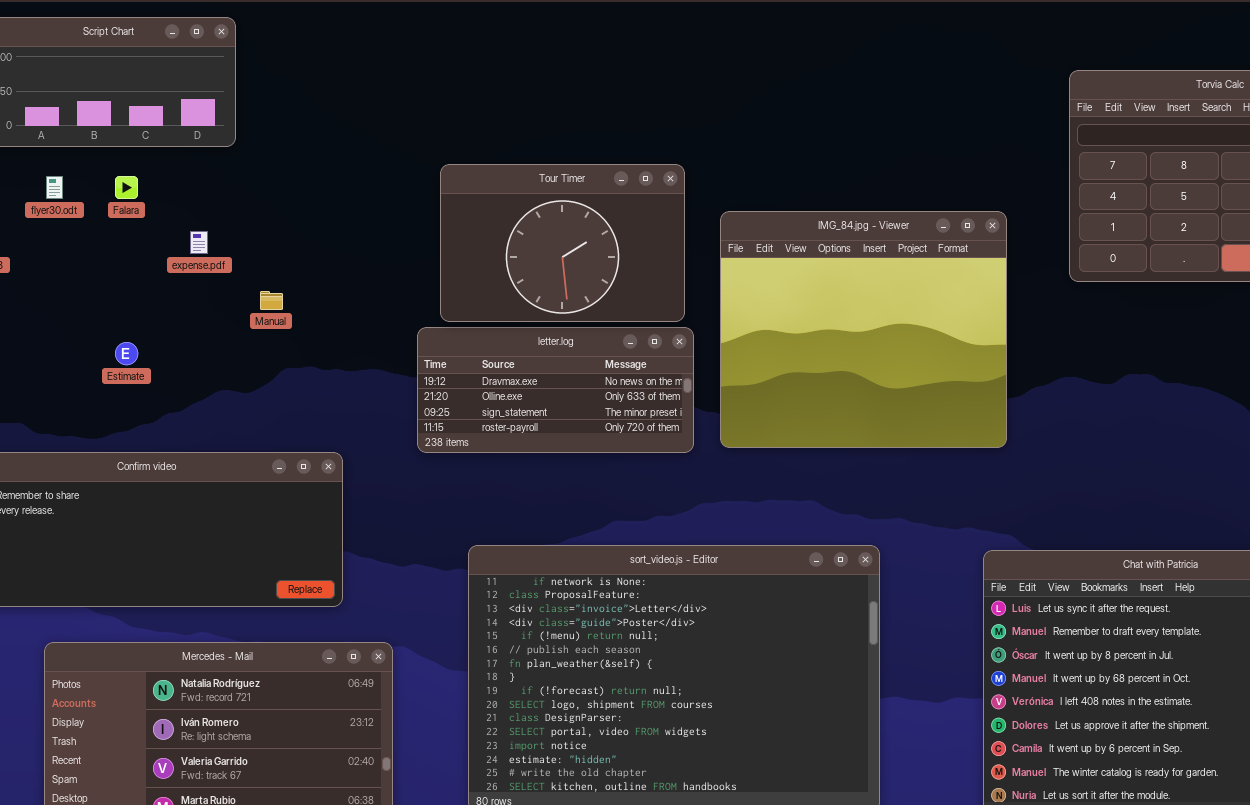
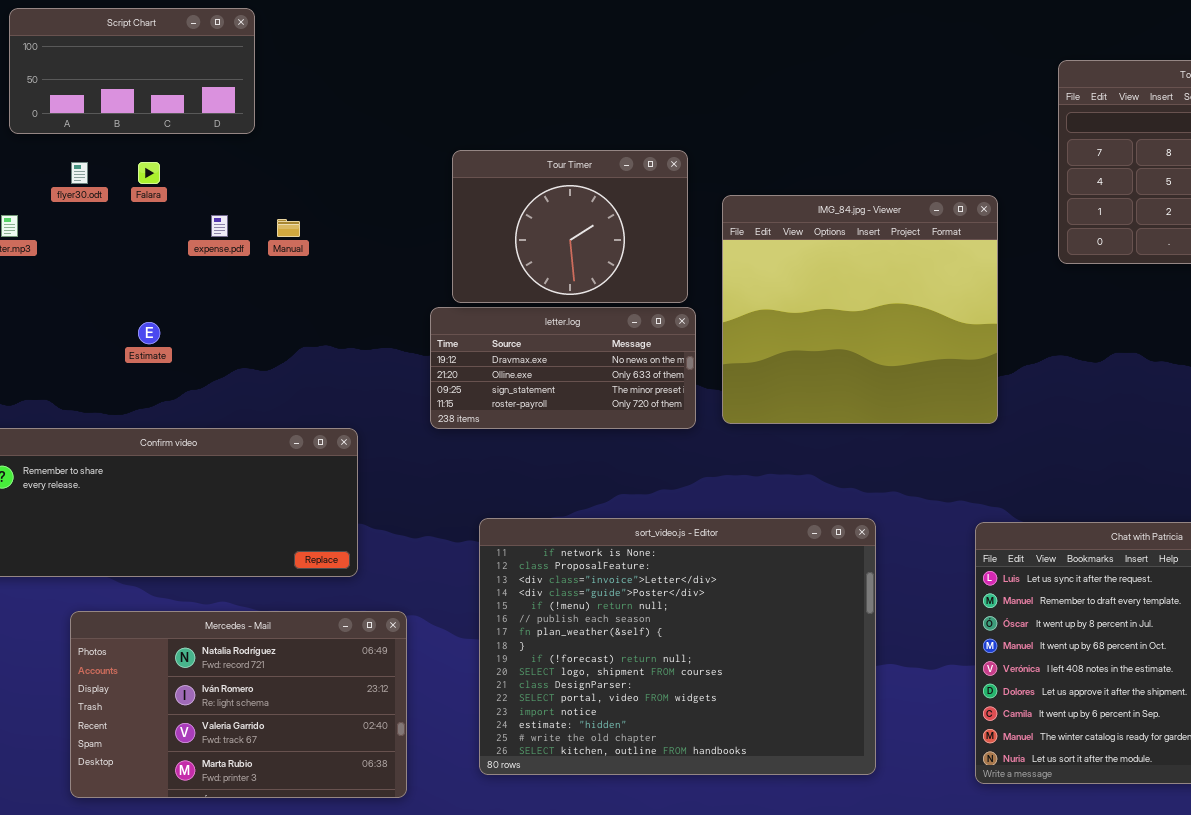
Manual: [260,291,283,310] -> [277,219,300,237], moved

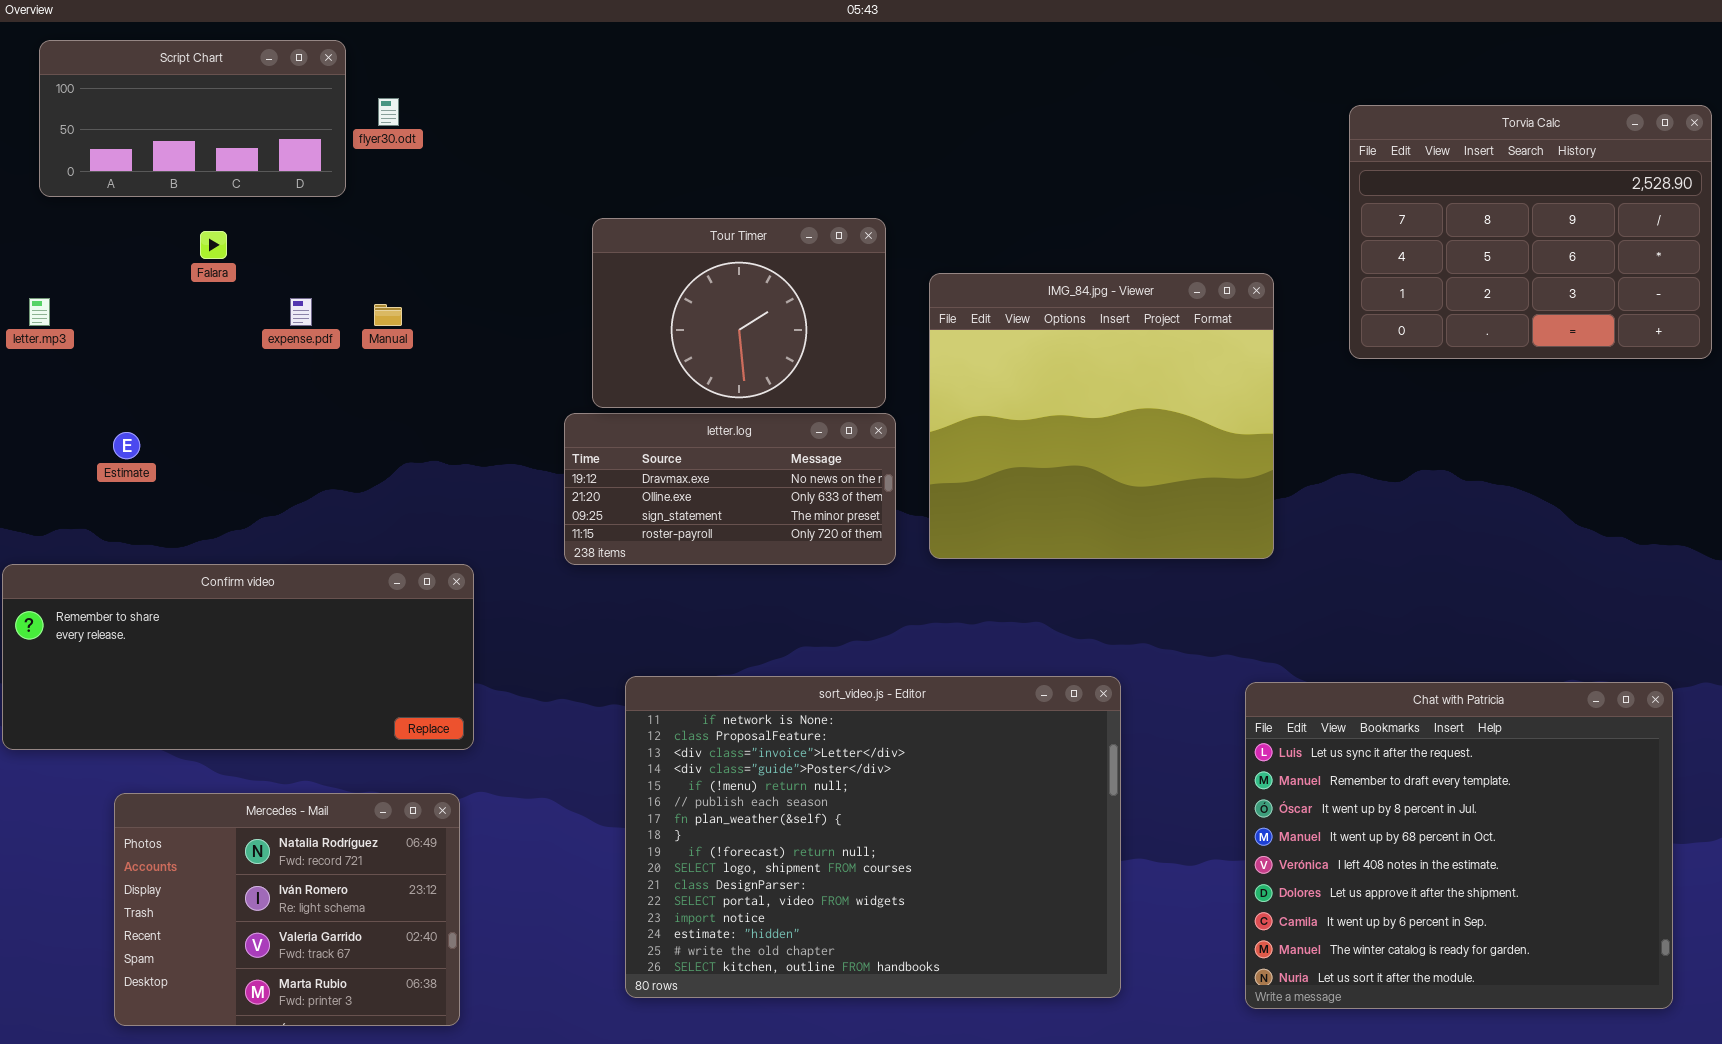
flyer30.odt: [71,162,88,184] -> [378,98,399,126], moved
Estimate: [138,322,160,344] -> [113,432,140,459], moved
Mercedes - Mail: [70,611,407,798] -> [114,793,460,1026], resized

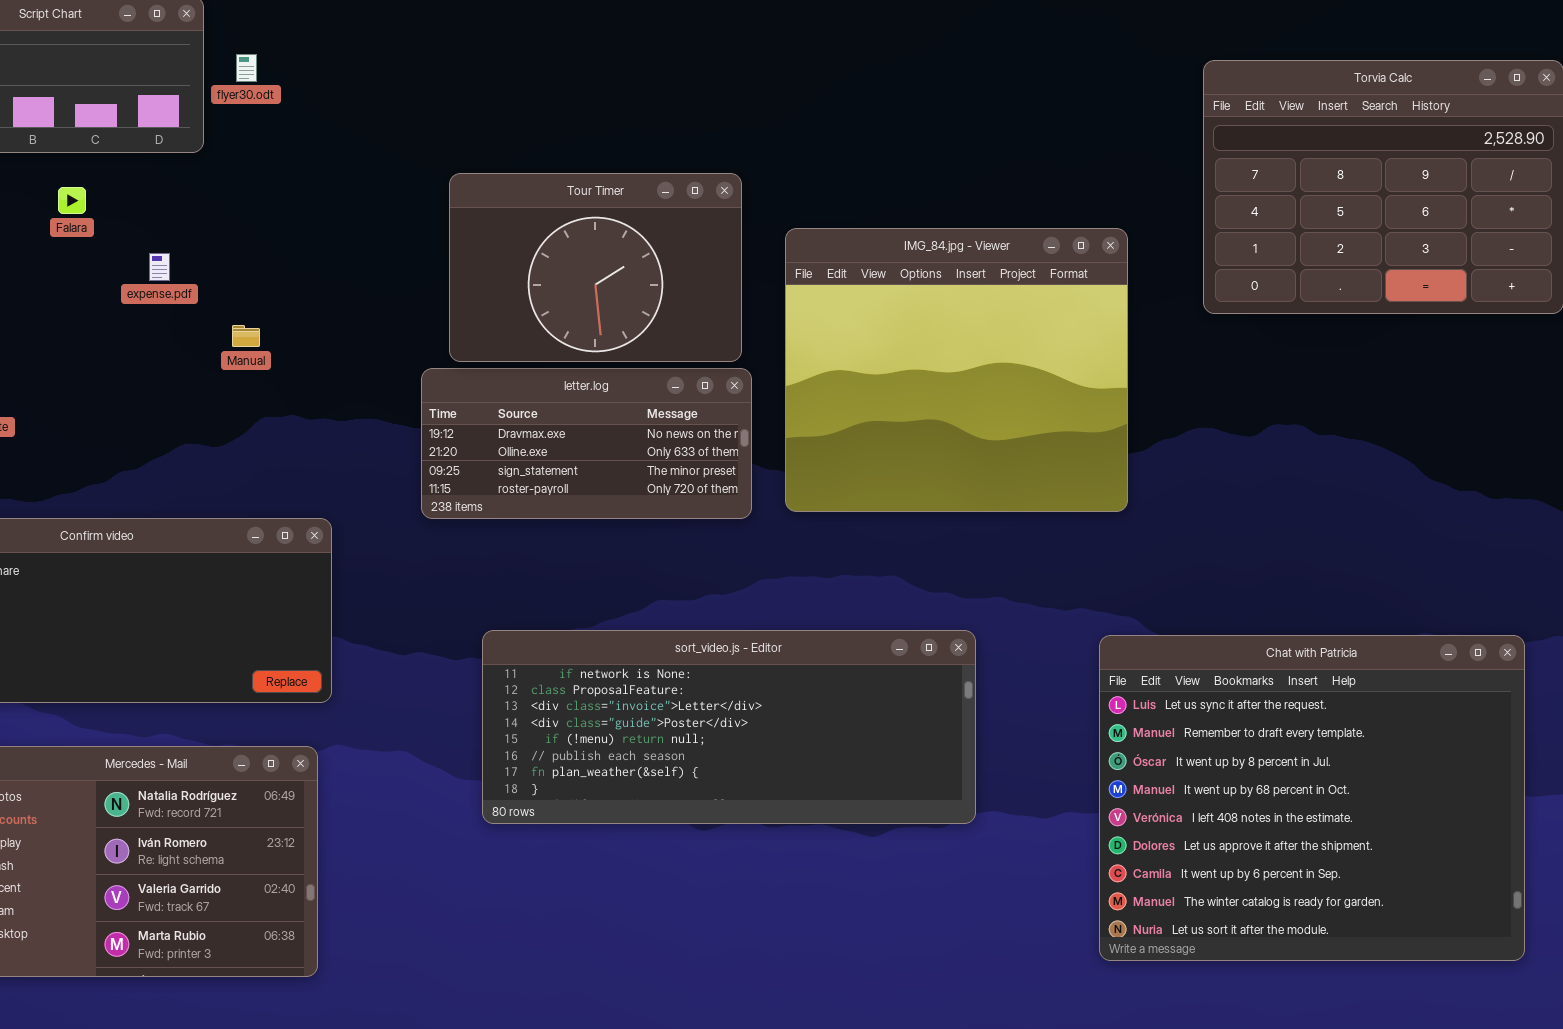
Manual: [374,304,402,326] -> [232,325,260,347], moved
sort_video.js - Editor: [625,676,1121,998] -> [482,630,976,824], resized

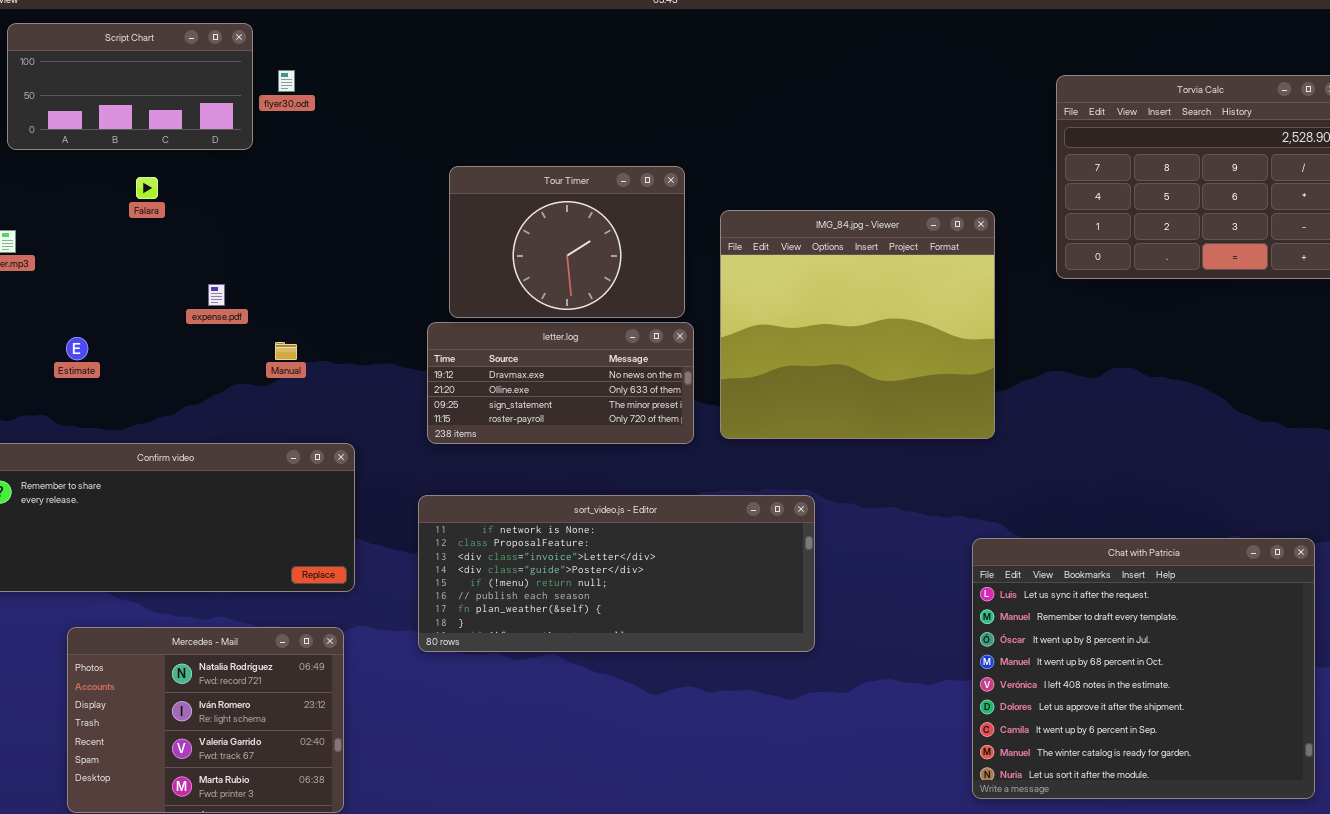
expense.pdf: [149,253,170,281] -> [208,284,225,306], moved
Manual: [232,325,260,347] -> [275,342,297,360], moved
sort_video.js - Editor: [482,630,976,824] -> [418,495,815,652], moved

